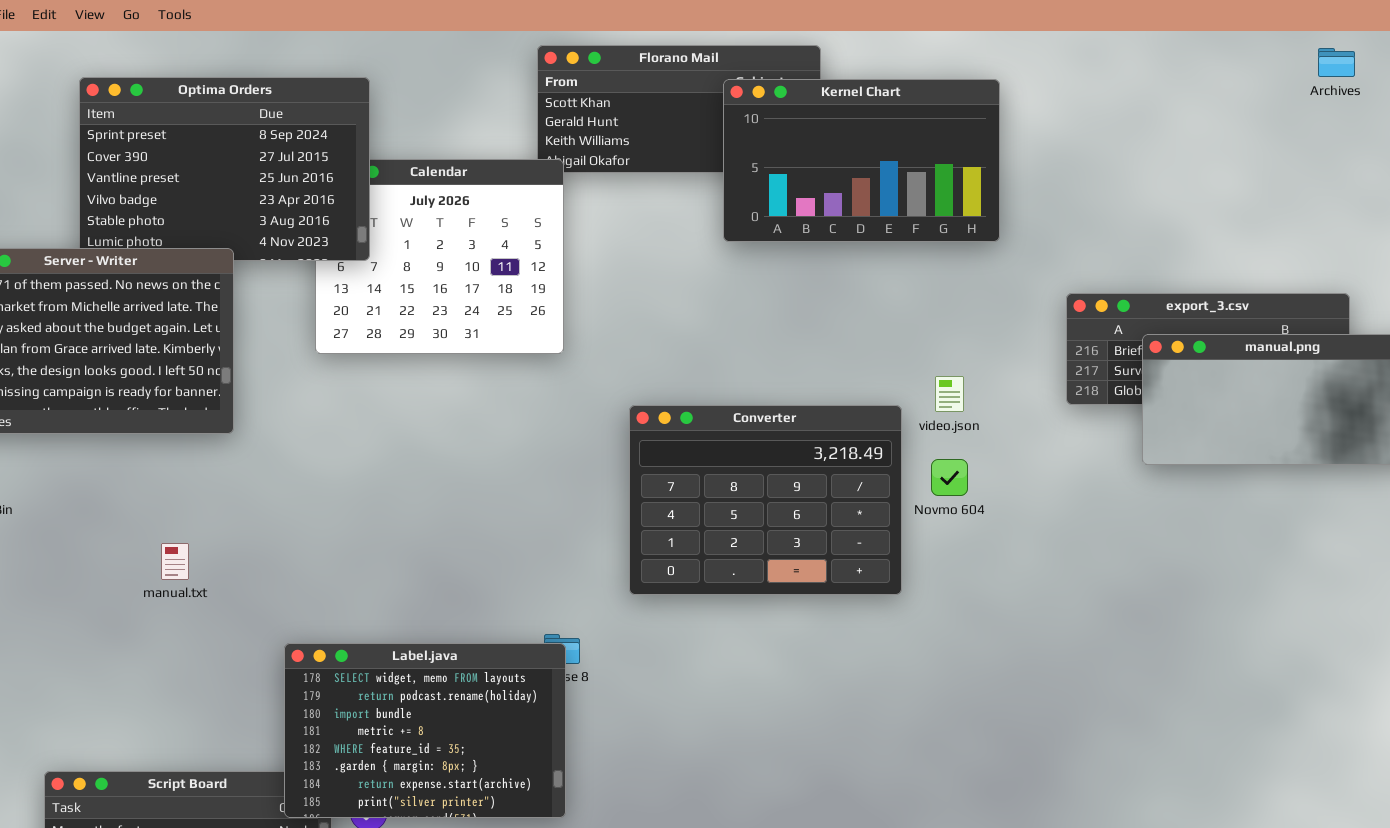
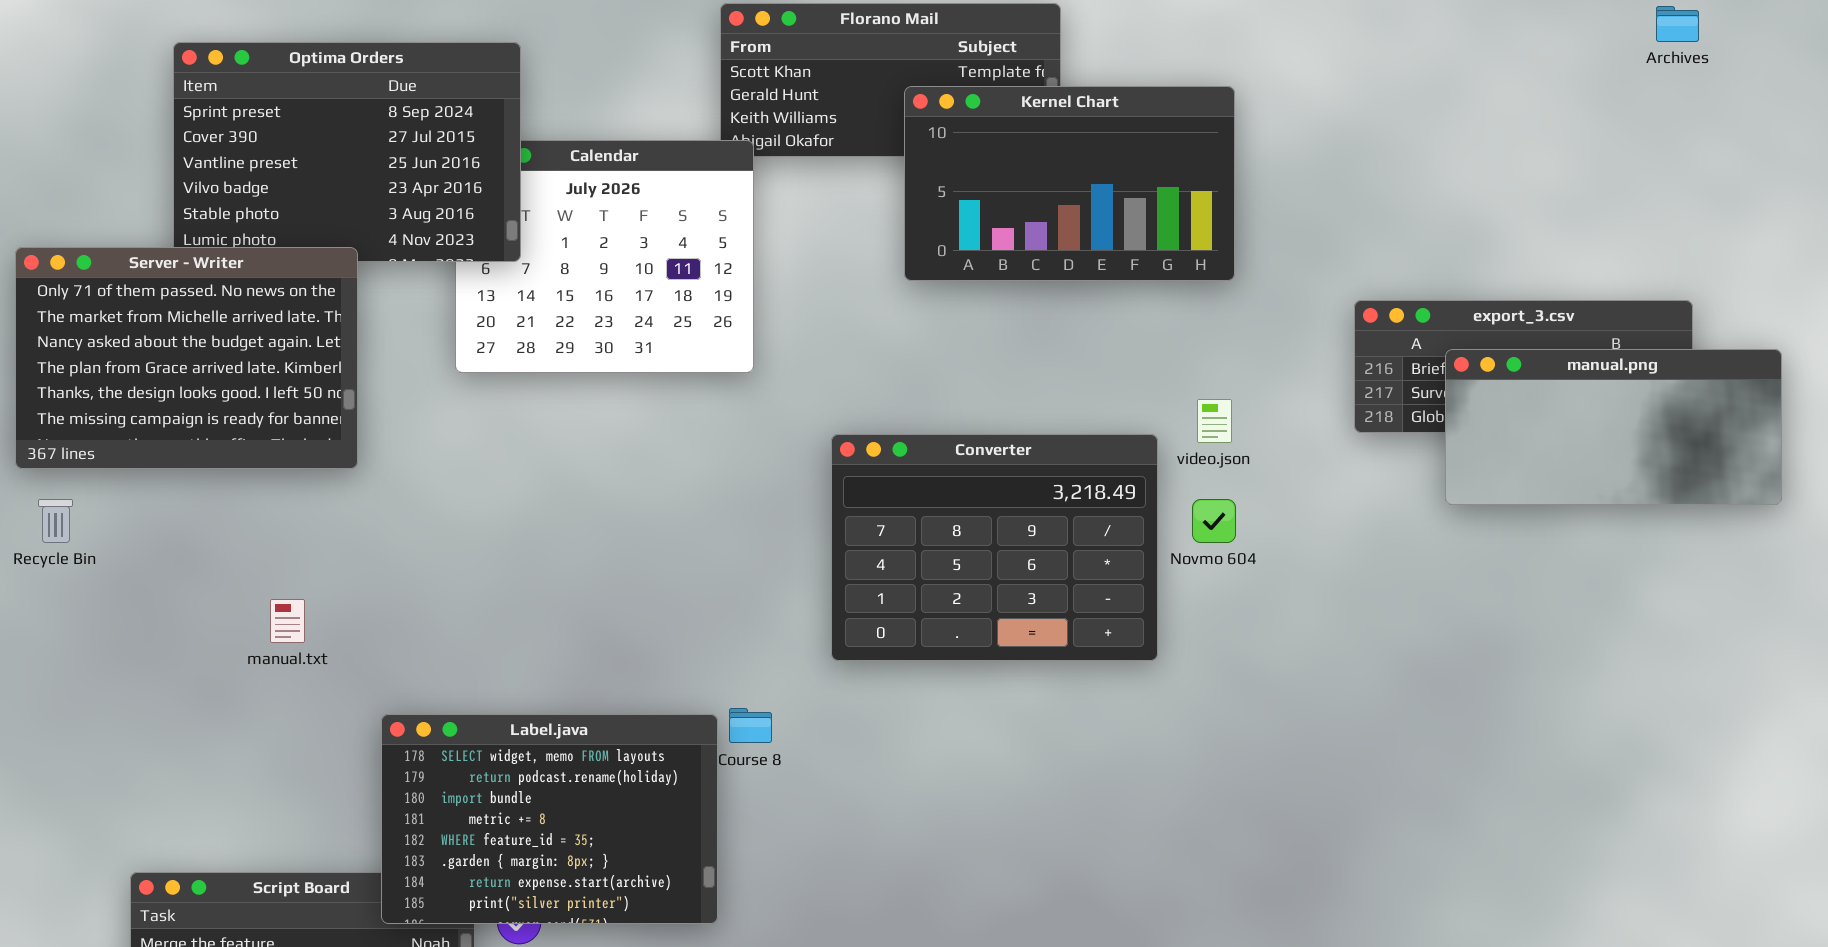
Kernel Chart: [723,79,1000,242] -> [904,86,1235,281], moved
Label.java: [284,643,566,818] -> [381,714,718,924], moved

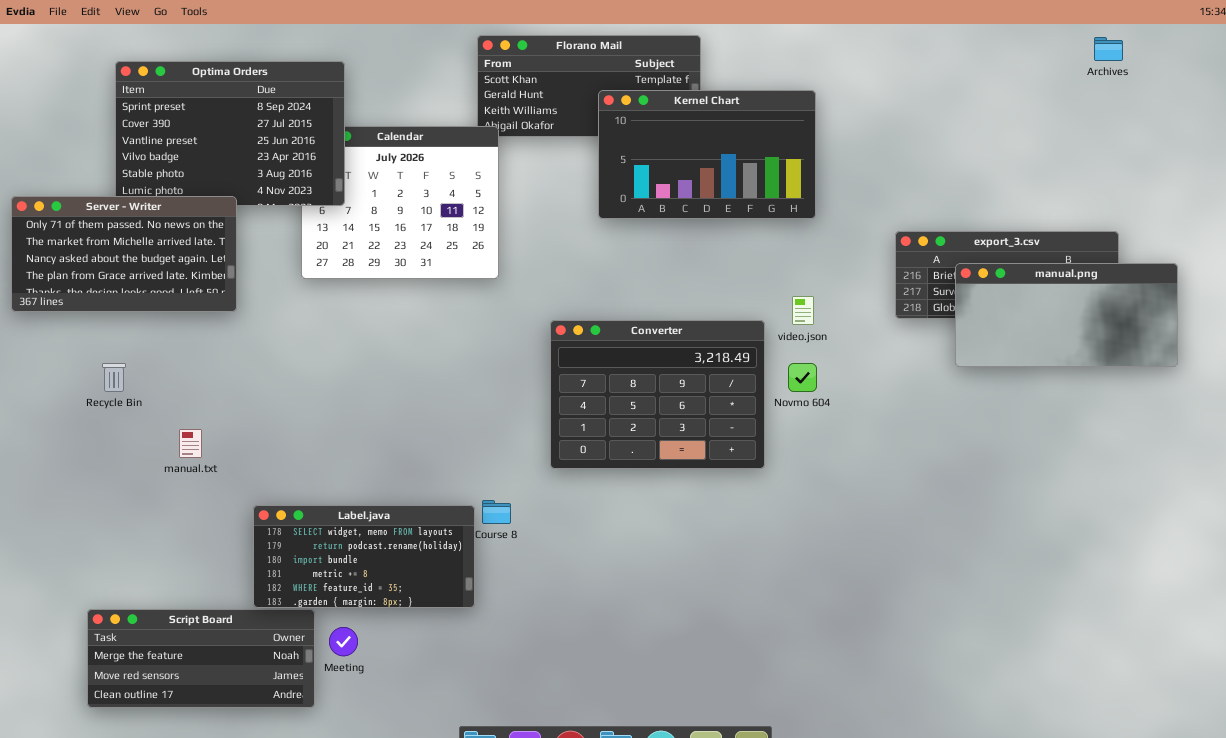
Server - Writer: [15,247,358,469] -> [11,196,237,312], resized
Recycle Bin: [38,499,73,543] -> [102,363,126,392], moved
Label.java: [381,714,718,924] -> [253,505,475,608], resized

